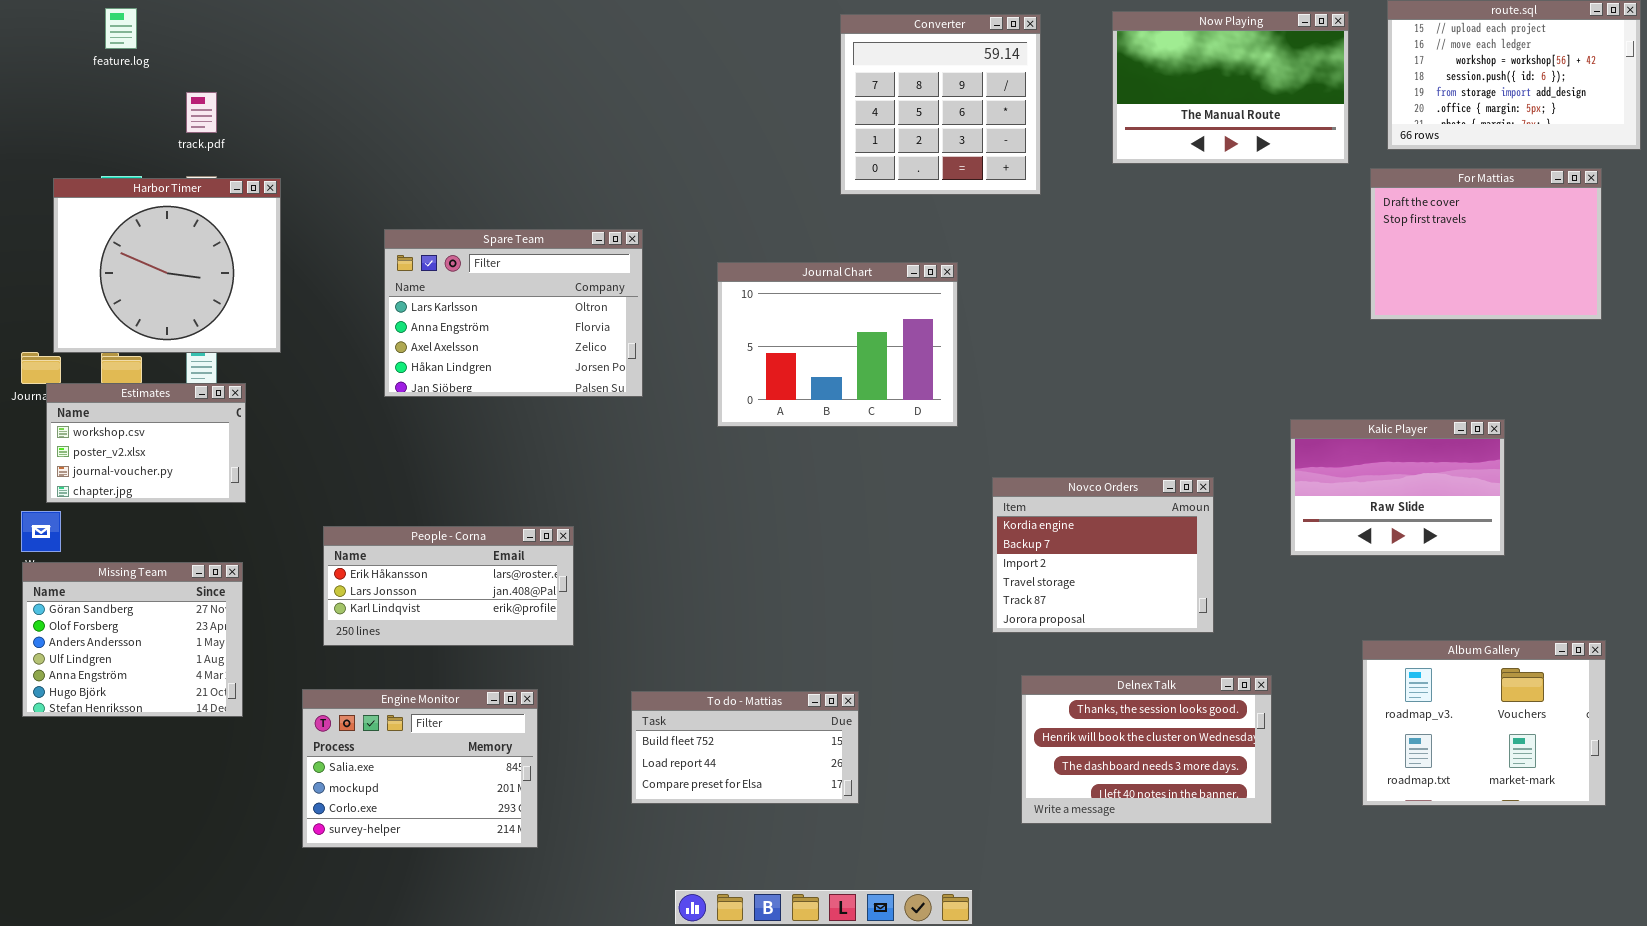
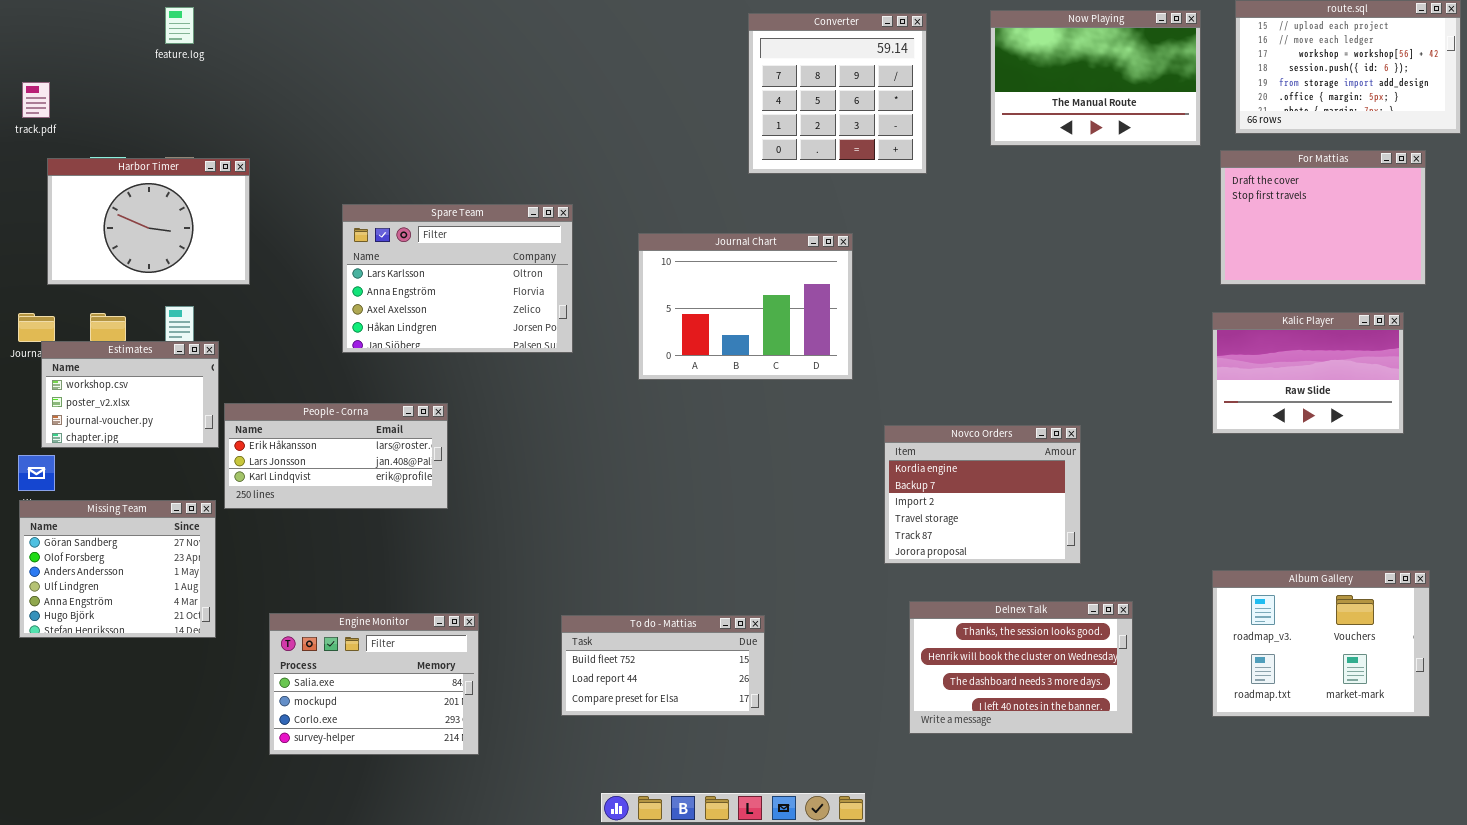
feature.log: [105,8,137,49] -> [165,7,194,44], moved
track.pdf: [186,92,217,133] -> [22,82,50,118], moved
Harbor Timer: [53,178,281,353] -> [47,158,250,285], resized
Kalic Player: [1290,419,1505,556] -> [1212,312,1404,434], moved
People - Corna: [323,526,574,646] -> [224,403,448,509], moved

